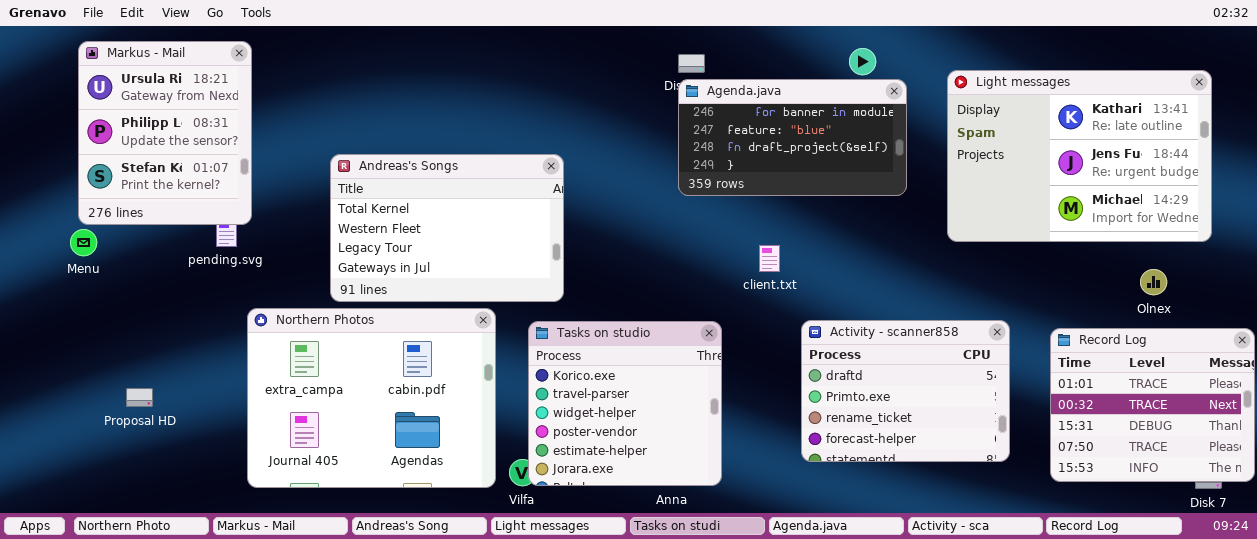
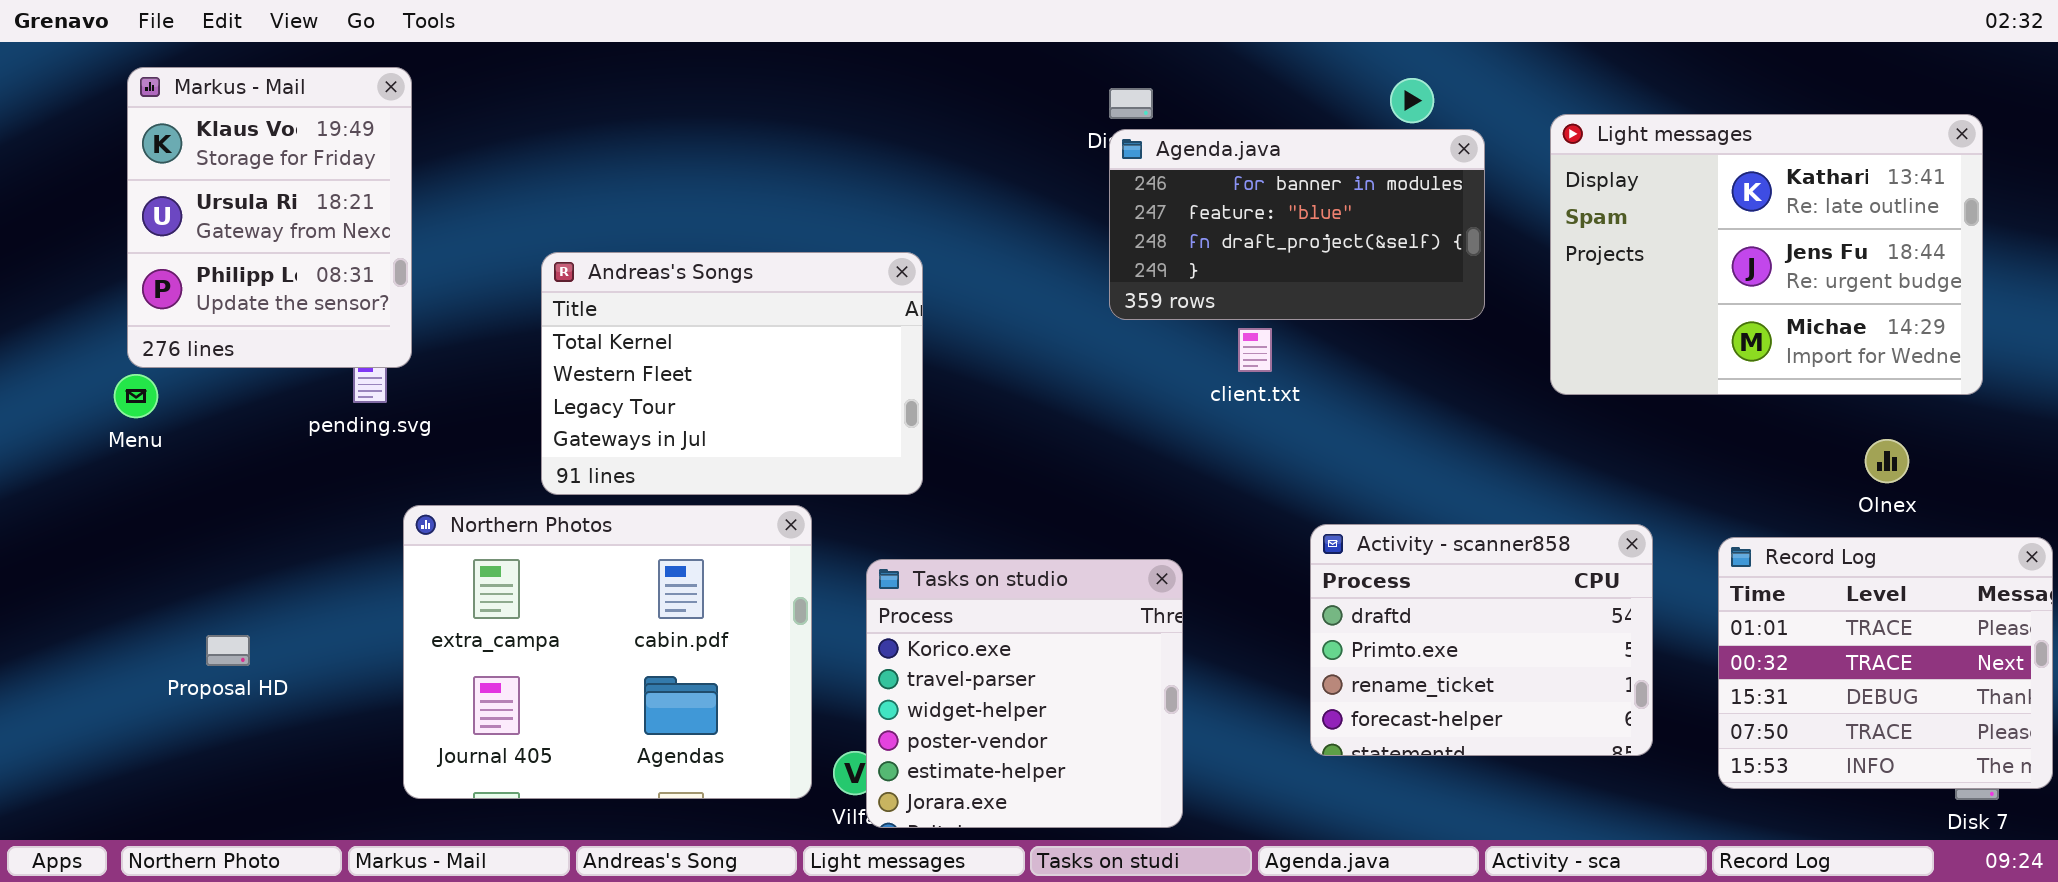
Markus - Mail: [78,41,252,225] -> [127,67,412,368], scrolled up 1 row
client.txt: [759,245,780,272] -> [1238,328,1272,372], moved
Tasks on studio: [528,321,722,486] -> [866,559,1183,828], moved

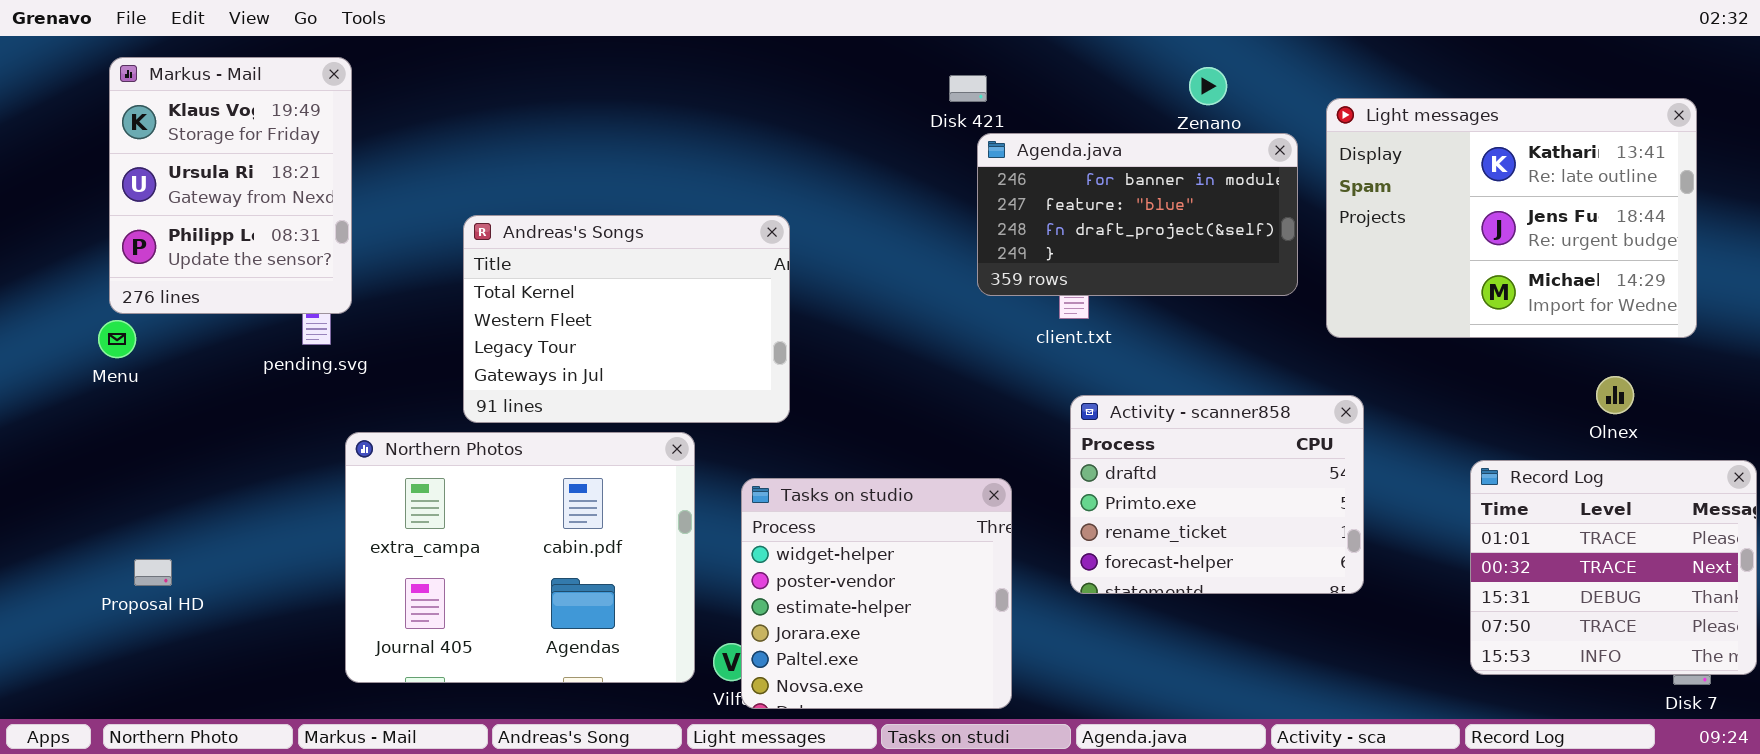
Agenda.java: [1109,129,1485,320] -> [977,133,1298,296], moved
Activity - scanner858: [1310,524,1653,756] -> [1070,395,1364,594], moved
Tasks on studio: [866,559,1183,828] -> [741,478,1012,709], scrolled down 2 rows
Proposal HD: [206,635,250,666] -> [134,559,172,586], moved

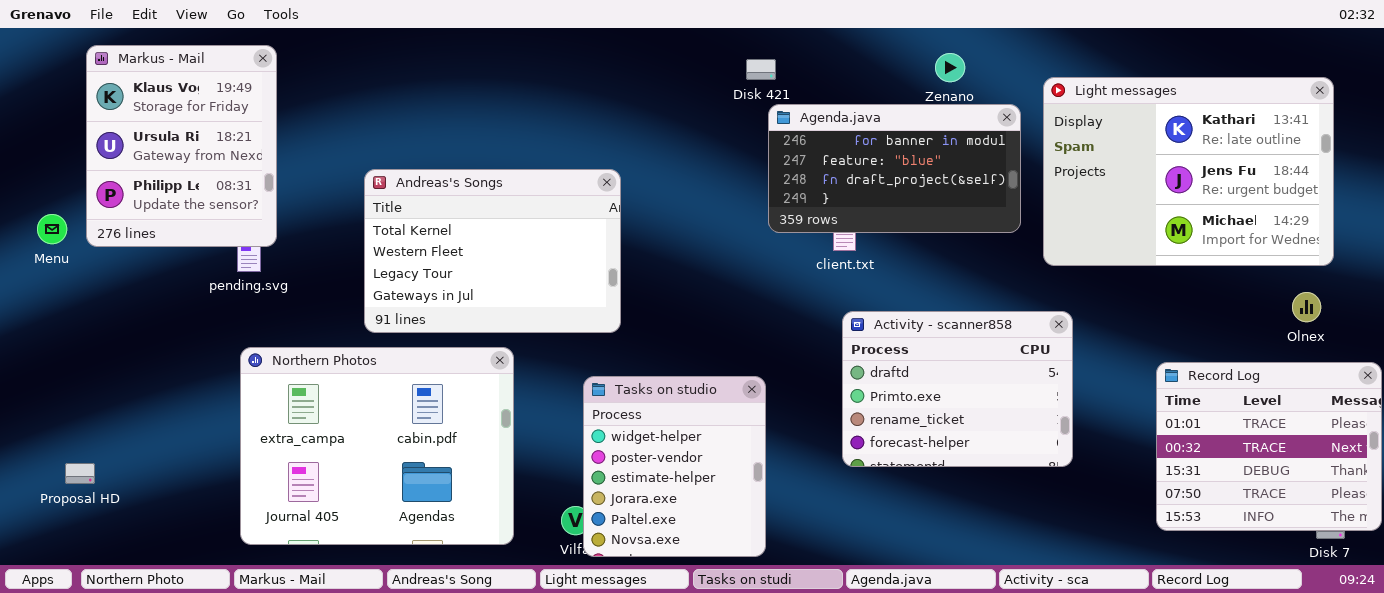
Menu: [98,320,136,358] -> [37,214,67,244], moved
Olnex: [1596,376,1634,414] -> [1292,292,1321,322], moved
Northern Photos: [345,432,695,683] -> [240,347,514,545], moved
Tasks on studio: [741,478,1012,709] -> [583,376,766,557], resized
Proposal HD: [134,559,172,586] -> [65,463,95,484], moved

